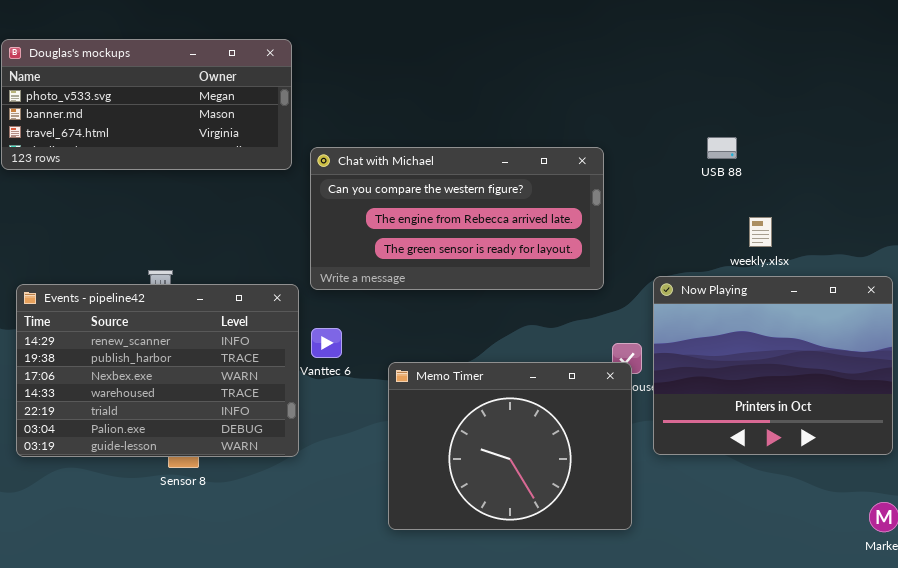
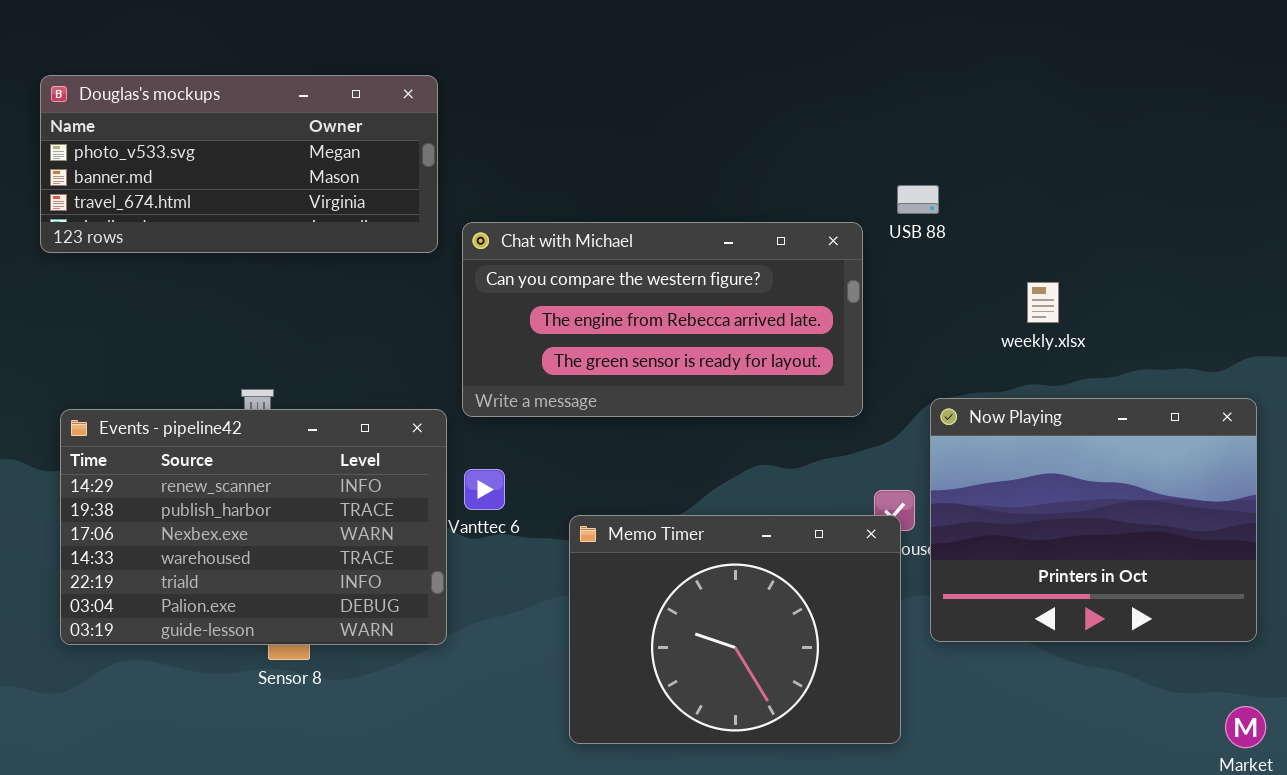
USB 88: [707,137,737,159] -> [897,185,939,214], moved
weekly.xlsx: [749,217,772,247] -> [1027,282,1059,323], moved

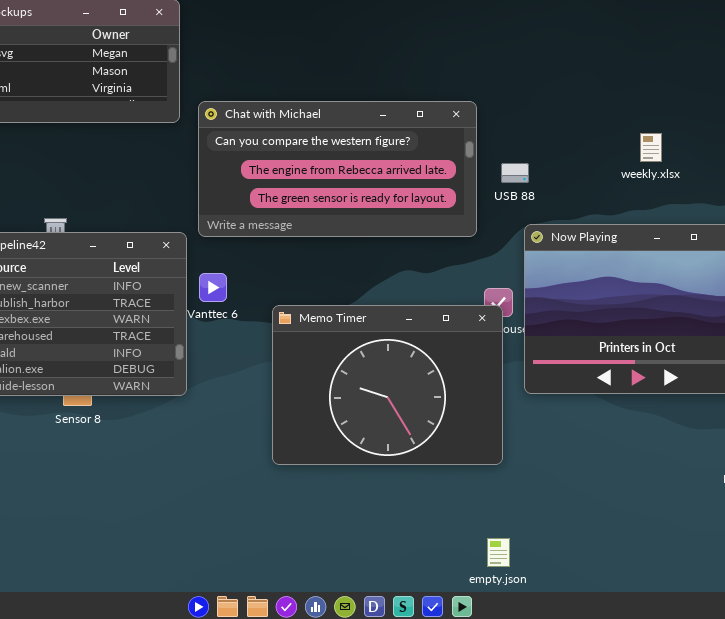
USB 88: [897,185,939,214] -> [501,163,529,183], moved
weekly.xlsx: [1027,282,1059,323] -> [640,133,662,162], moved

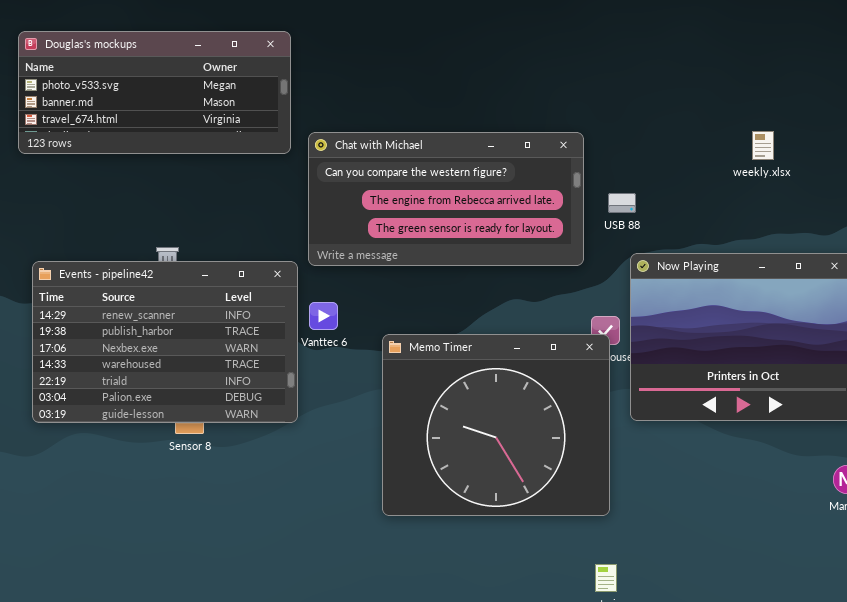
weekly.xlsx: [640,133,662,162] -> [752,131,774,160], moved
Memo Timer: [272,305,503,465] -> [382,334,610,516], resized

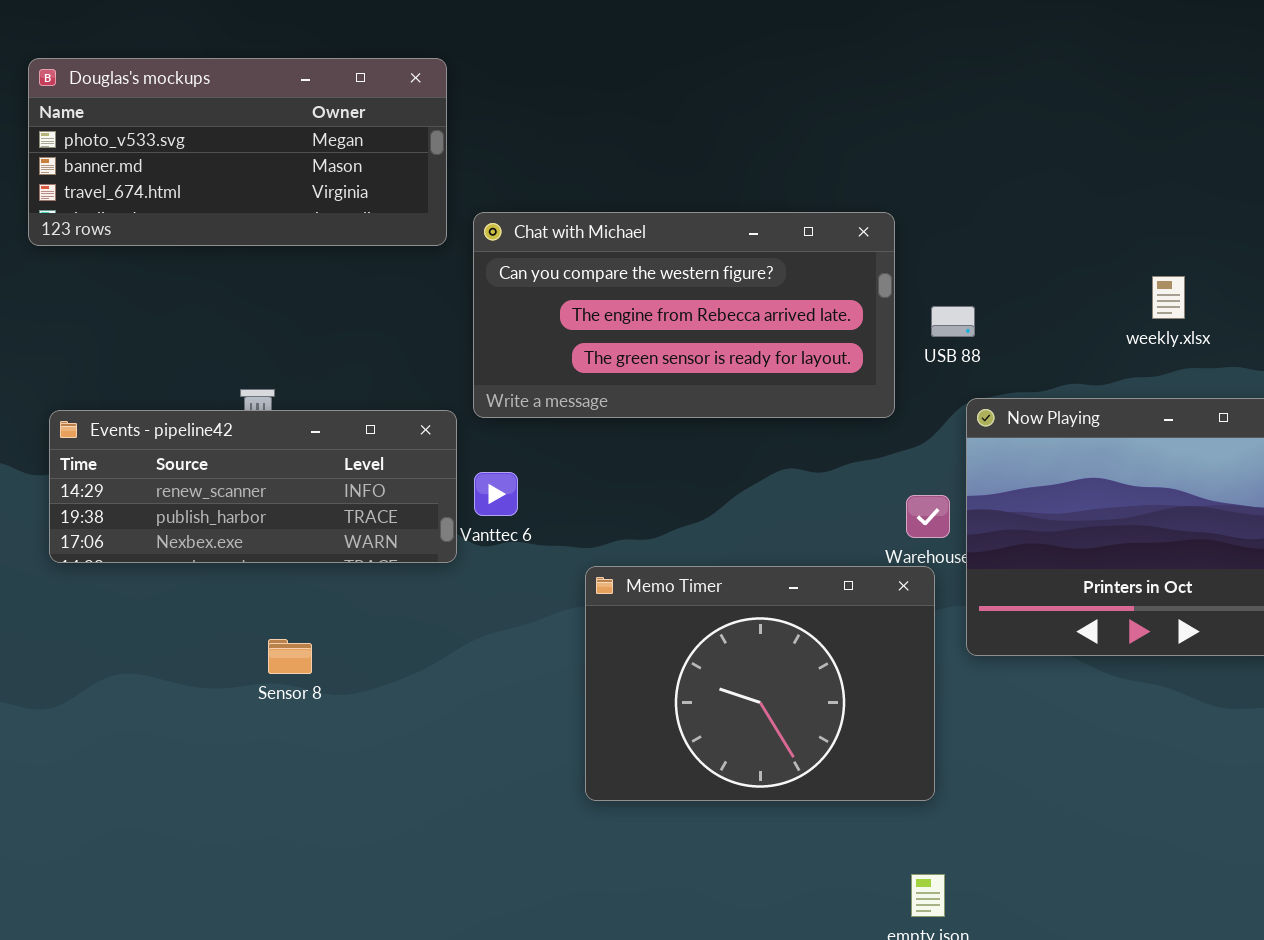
weekly.xlsx: [752,131,774,160] -> [1152,276,1185,319], moved
Events - pipeline42: [32,261,298,423] -> [49,410,457,563], resized
Memo Timer: [382,334,610,516] -> [585,566,935,801], resized

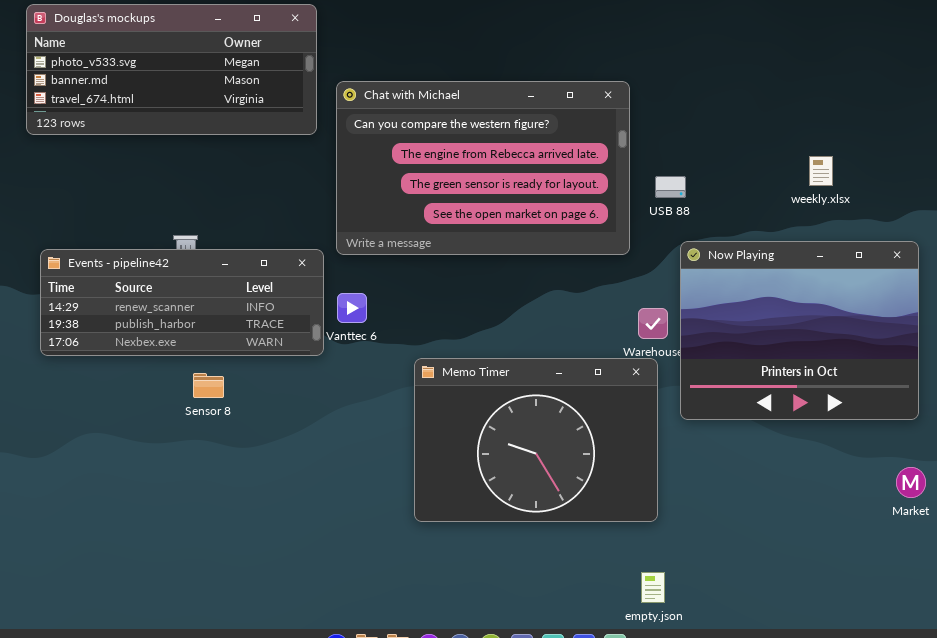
Chat with Michael: [473,212,895,418] -> [336,81,630,255], resized
Sensor 8: [268,639,312,674] -> [193,373,224,398], moved

